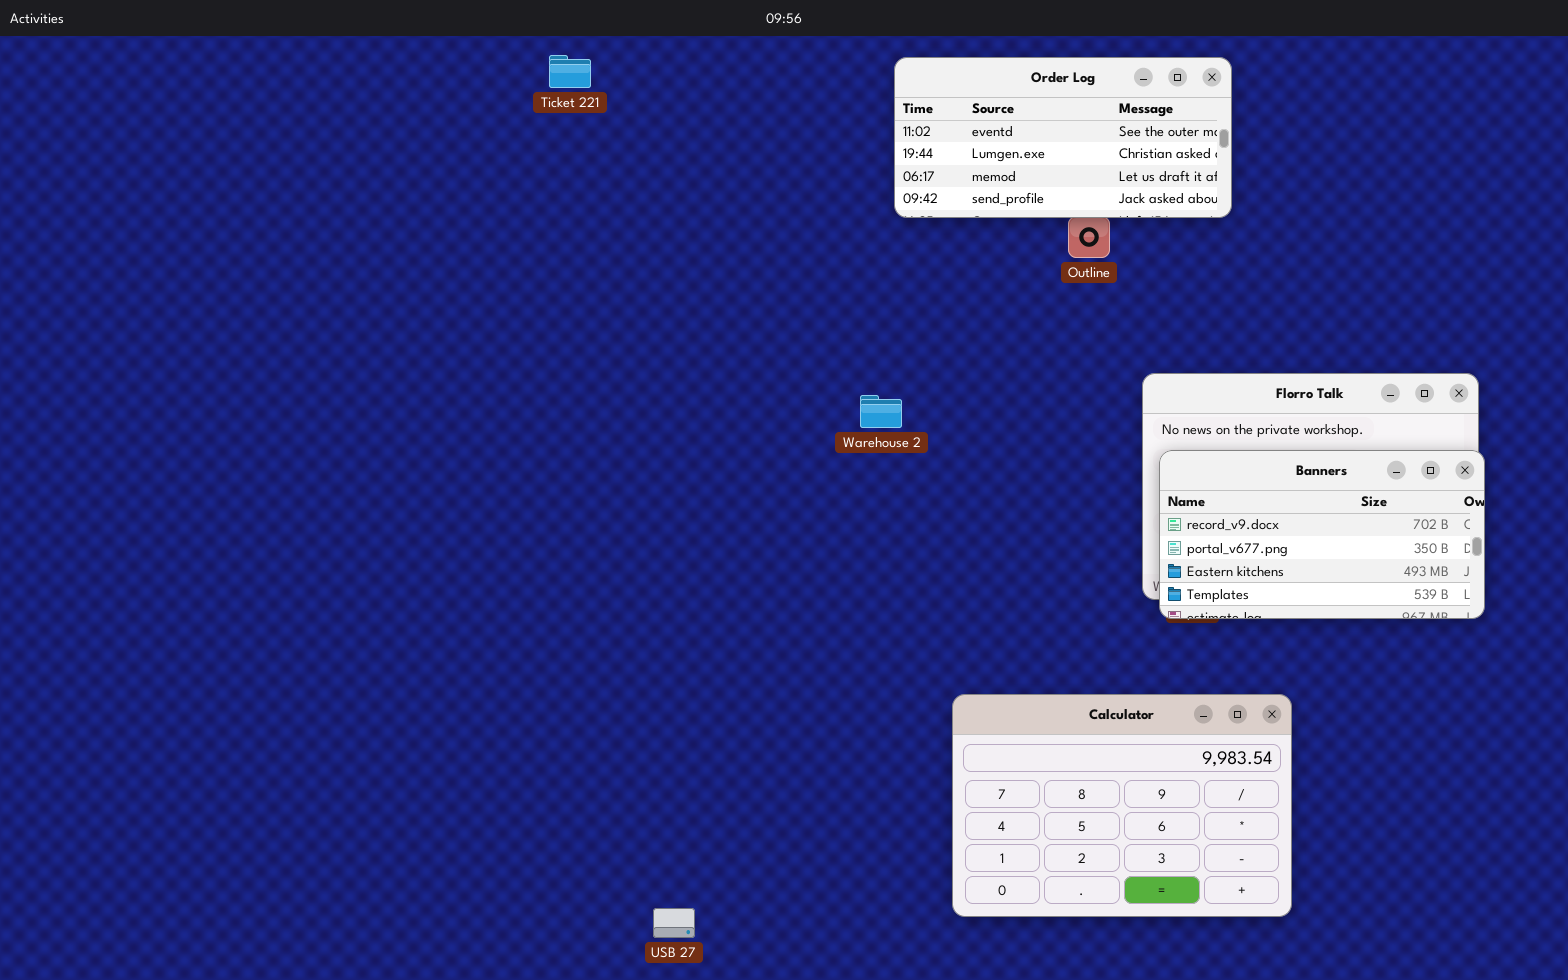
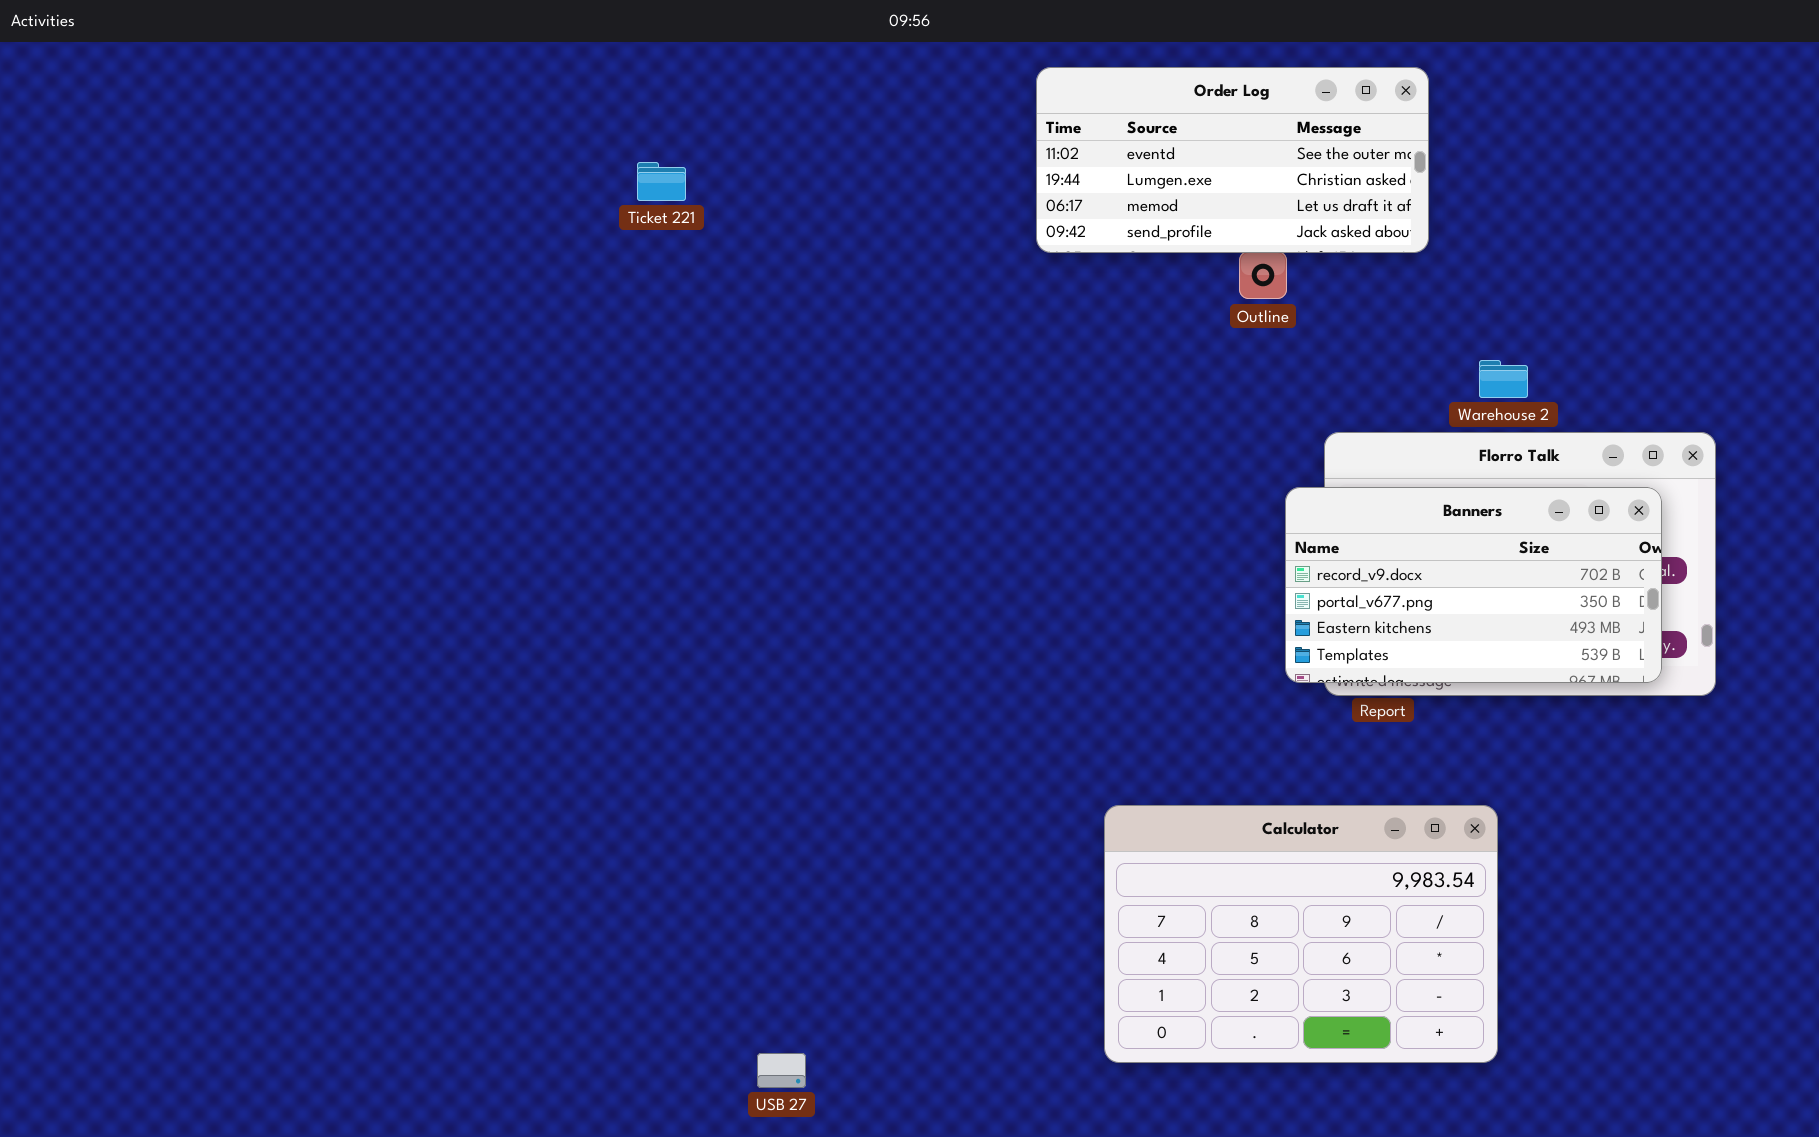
Ticket 221: [549,55,591,88] -> [637,162,686,201], moved
Warehouse 2: [860,395,902,428] -> [1479,360,1528,398], moved
Banners: [1159,450,1485,619] -> [1285,487,1662,683], moved

